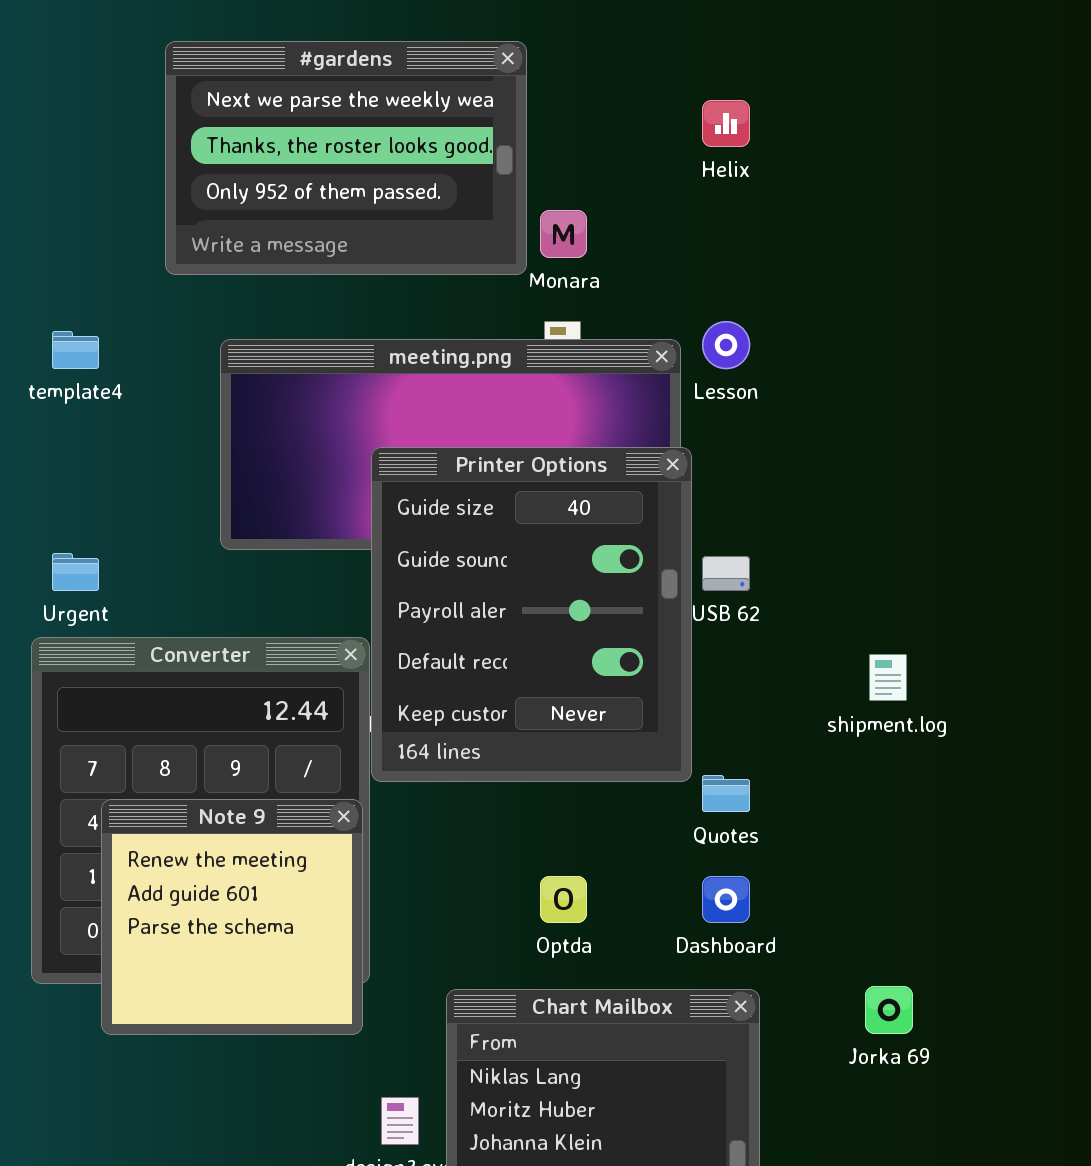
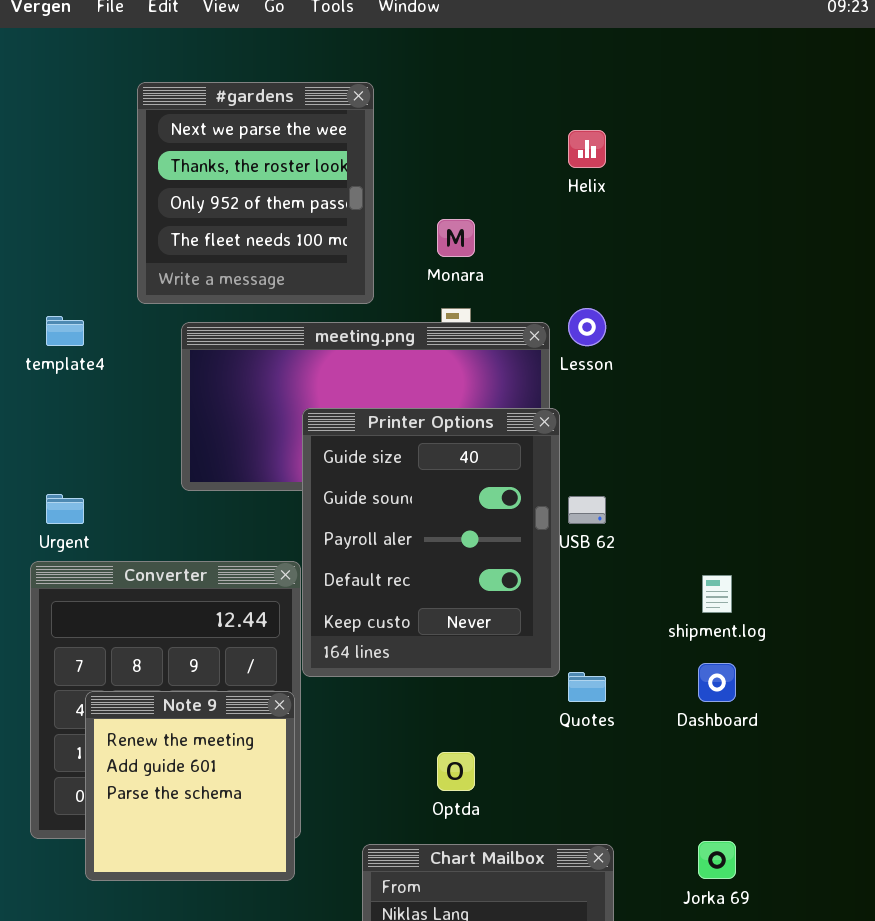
#gardens: [165,41,527,275] -> [137,82,374,304], resized
Dashboard: [702,876,750,923] -> [698,663,736,702], moved

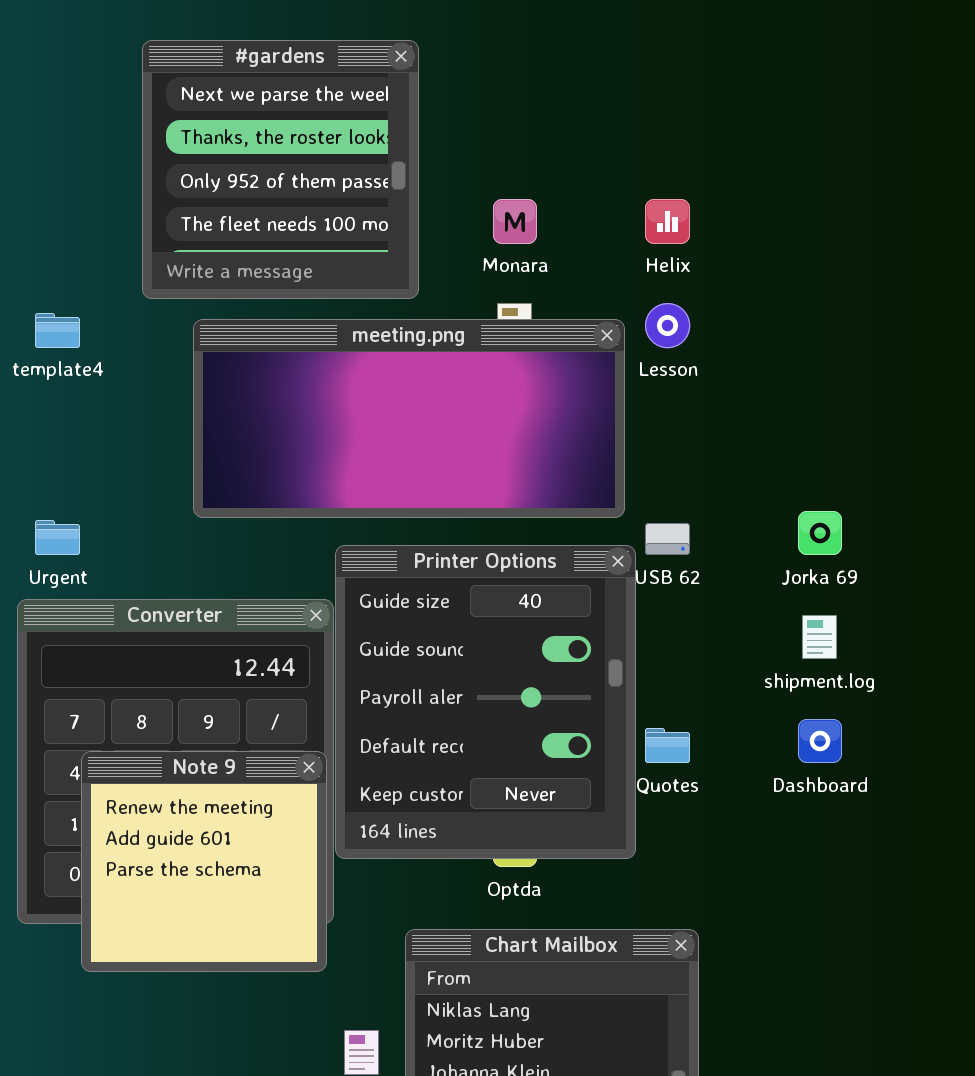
Helix: [568,130,606,168] -> [645,199,690,244], moved
Printer Options: [302,408,560,677] -> [335,545,636,859], moved
Jorka 69: [698,841,736,879] -> [798,511,842,555], moved

